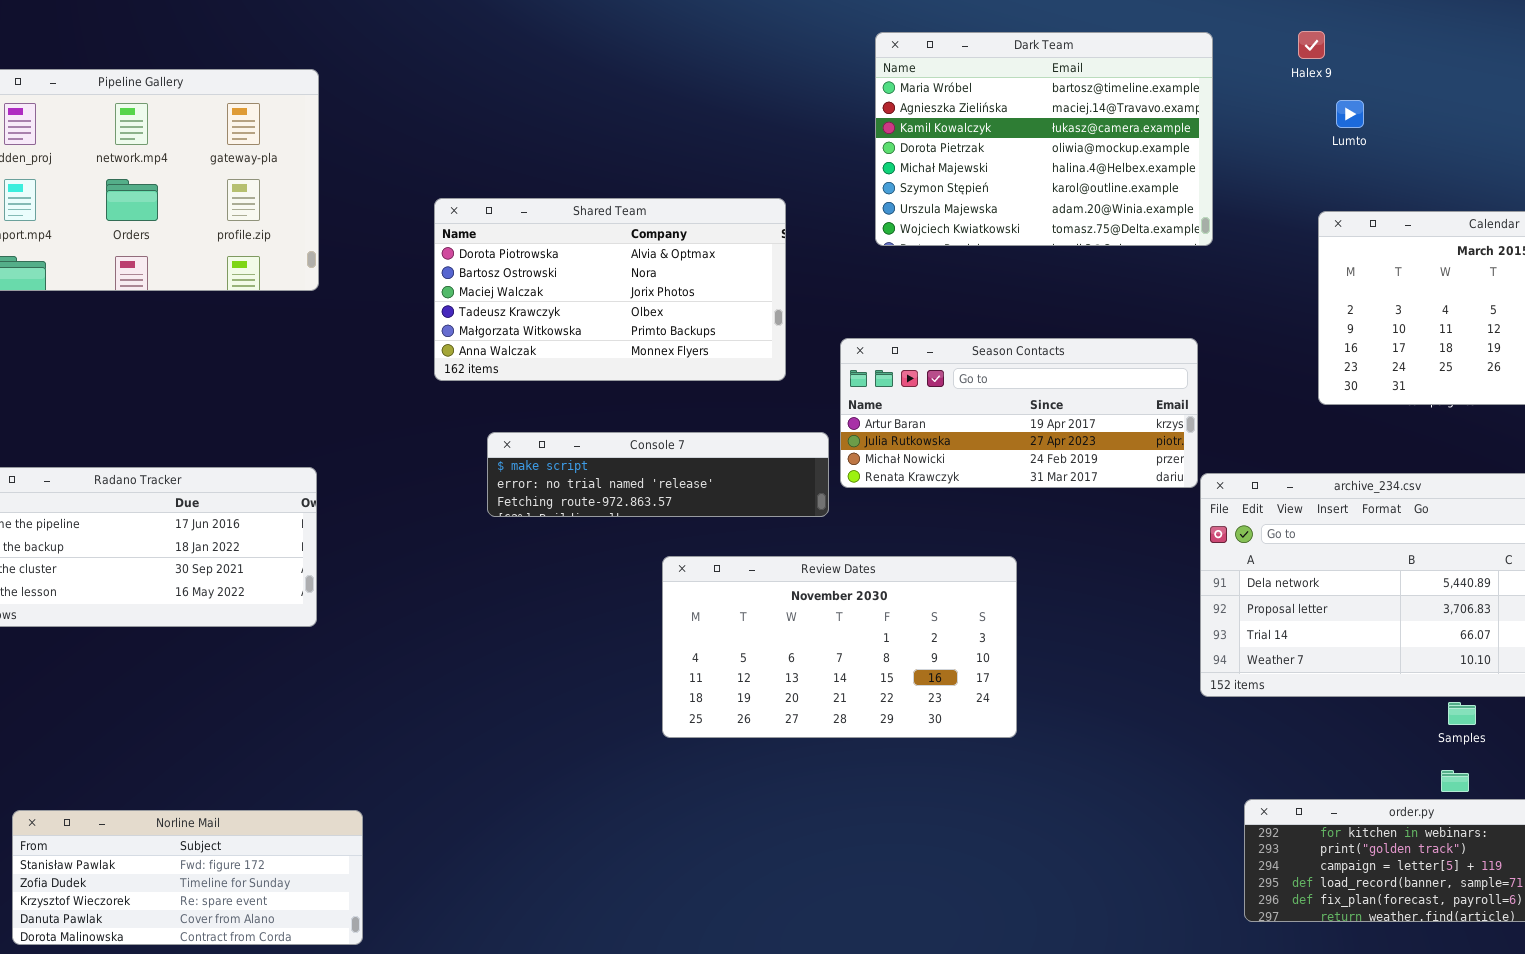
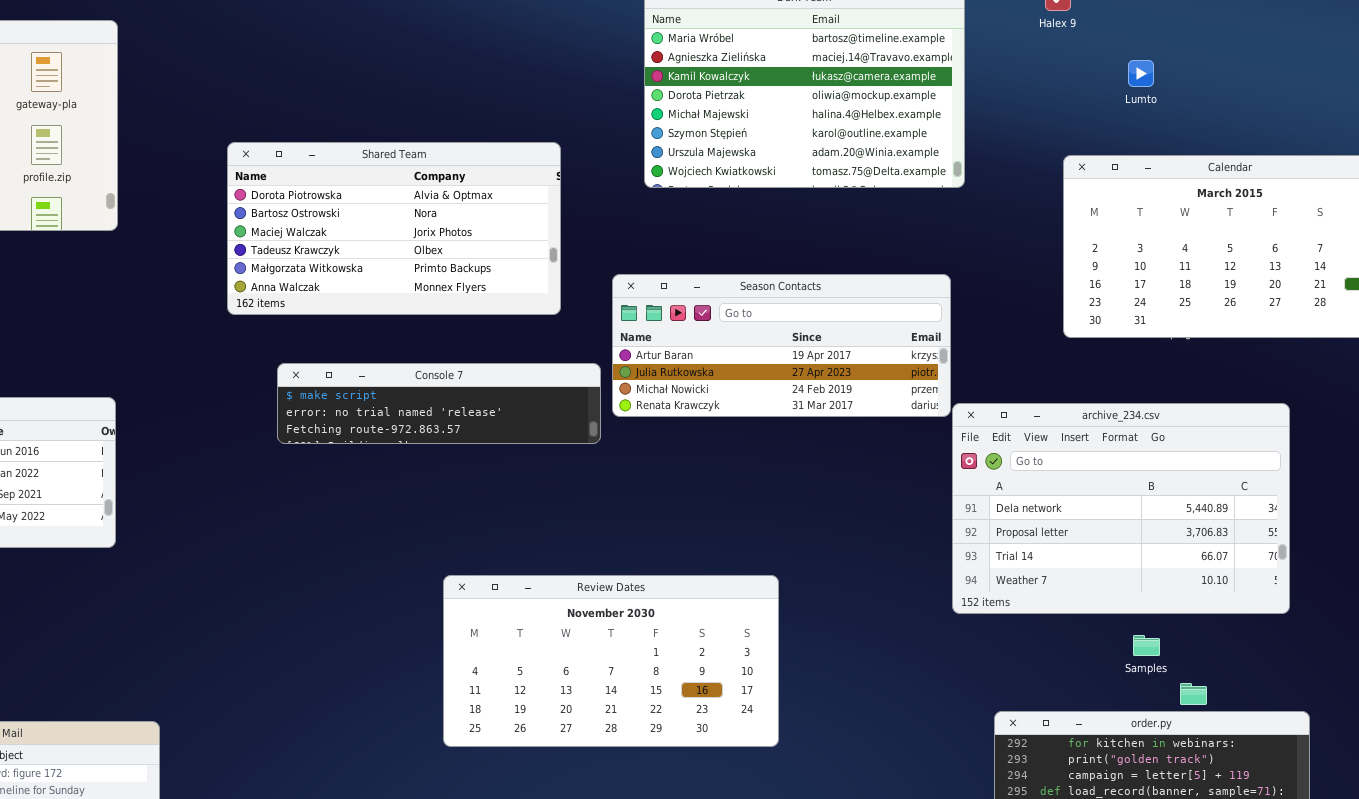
Lumto: [1336,100,1364,128] -> [1128,60,1154,87], moved
Review Dates: [662,556,1017,738] -> [443,575,779,747], moved
Samples: [1448,702,1476,725] -> [1133,635,1160,656], moved

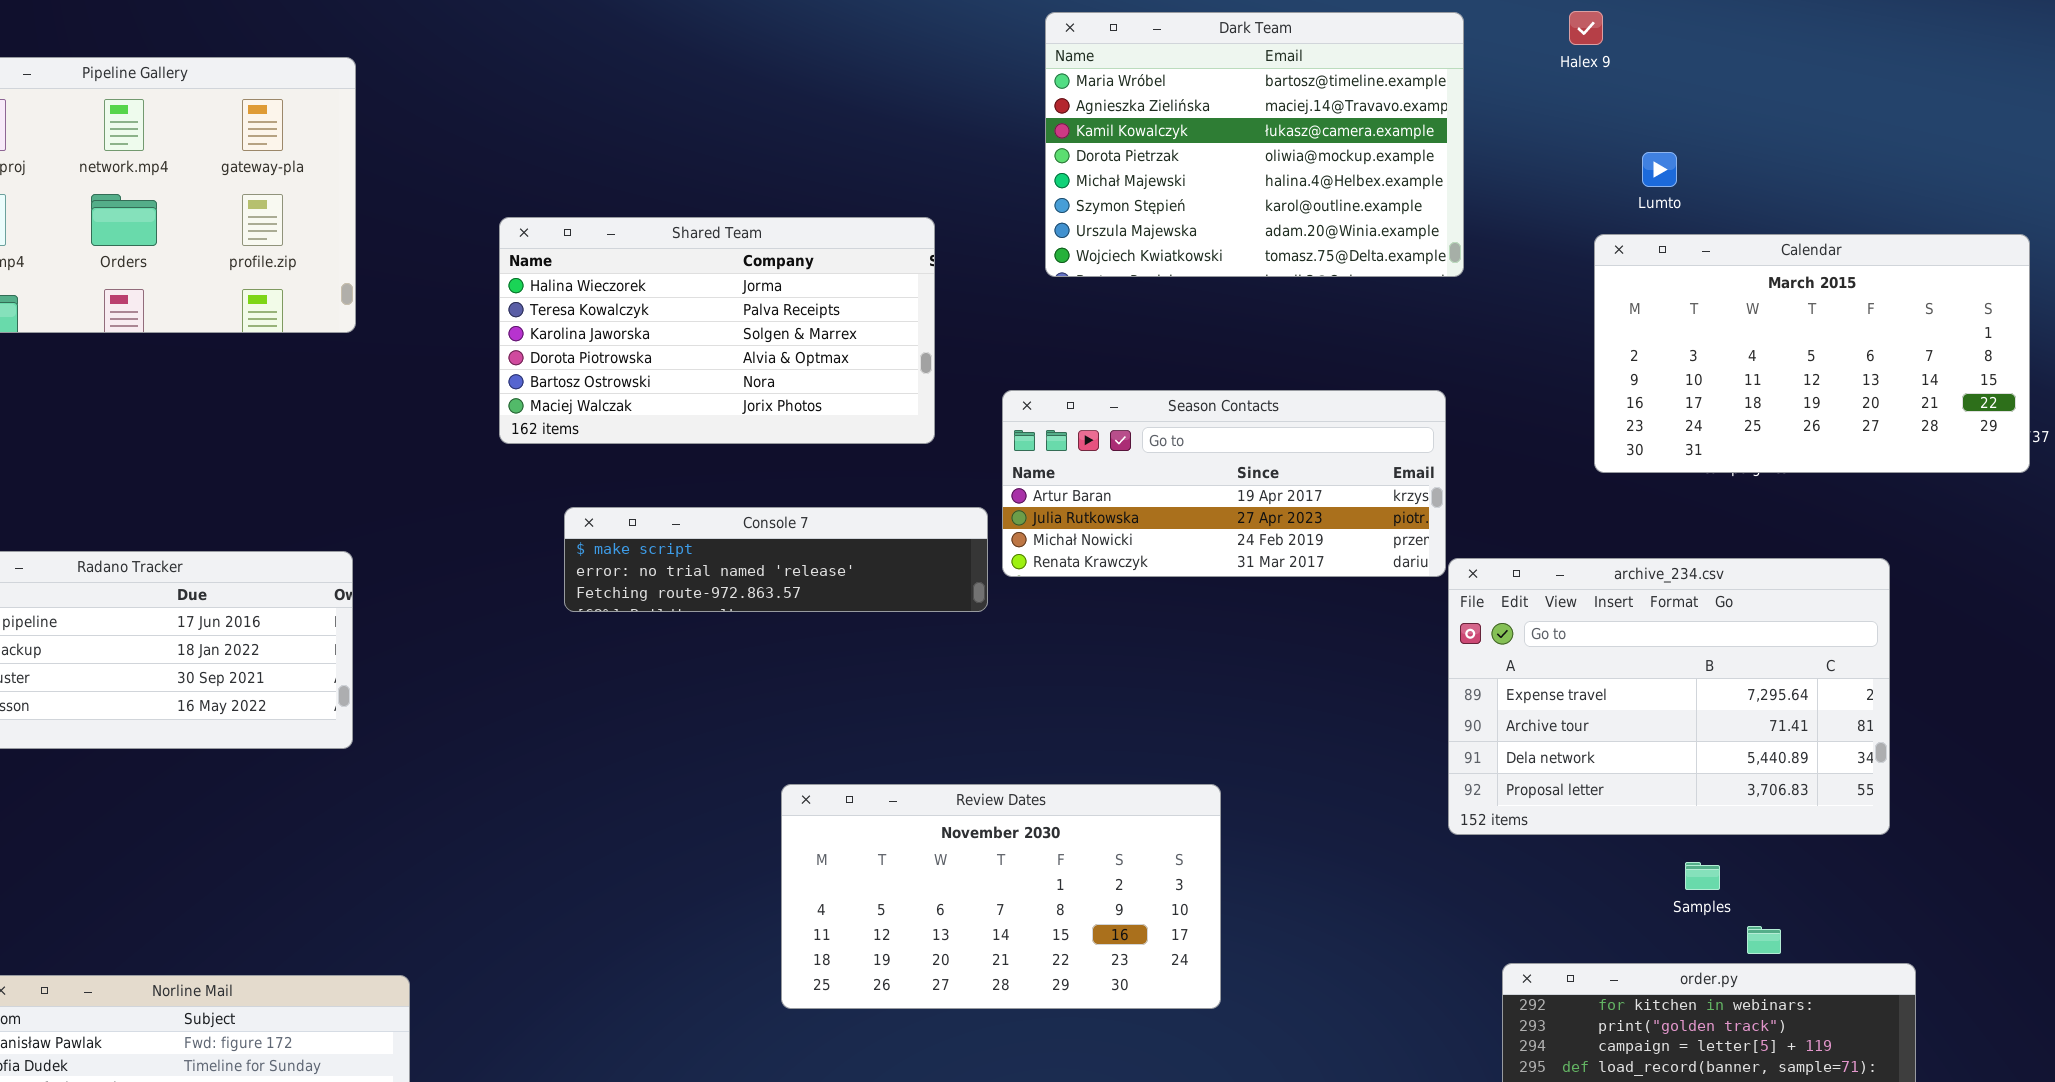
Lumto: [1128,60,1154,87] -> [1642,152,1677,187], moved
Shared Team: [227,142,561,315] -> [499,217,935,444], scrolled up 3 rows
archive_234.csv: [952,403,1290,614] -> [1448,558,1890,835], scrolled up 2 rows

